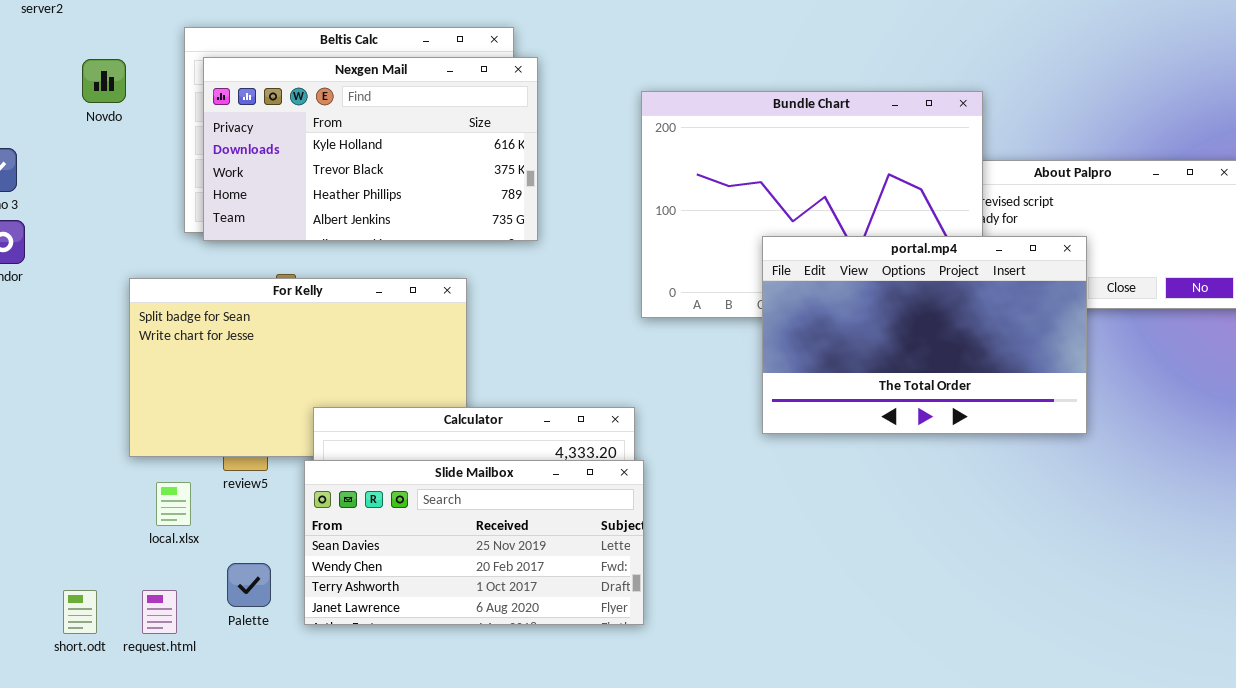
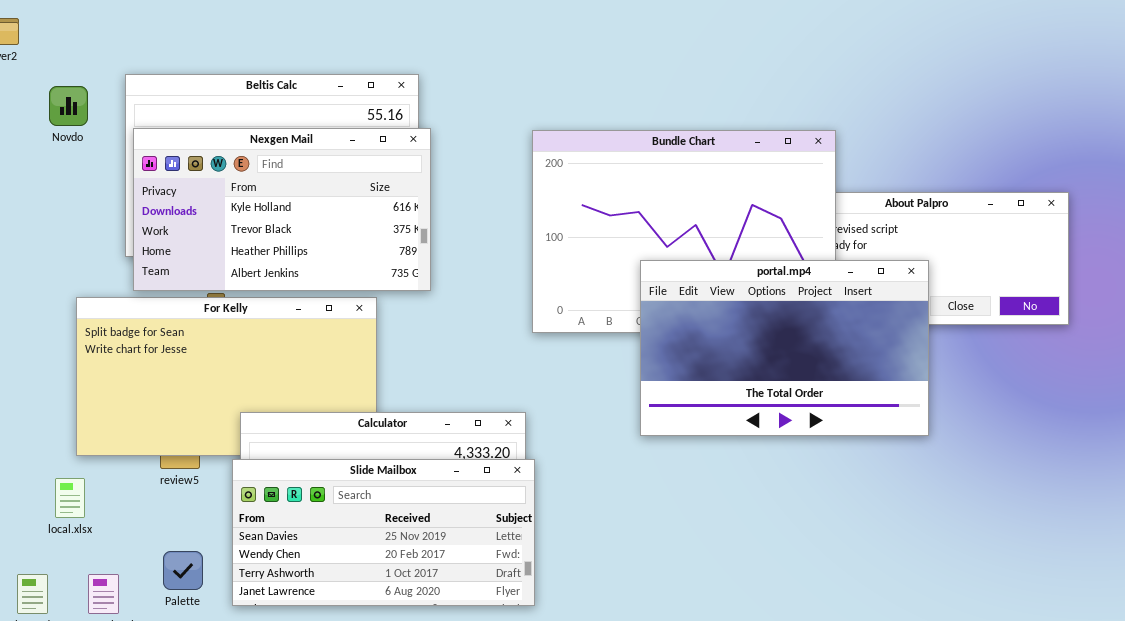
Nexgen Mail: [203,57,538,241] -> [133,128,431,291], moved
Novdo: [82,59,126,103] -> [49,86,88,126], moved
local.xlsx: [156,482,191,526] -> [55,478,85,518], moved

